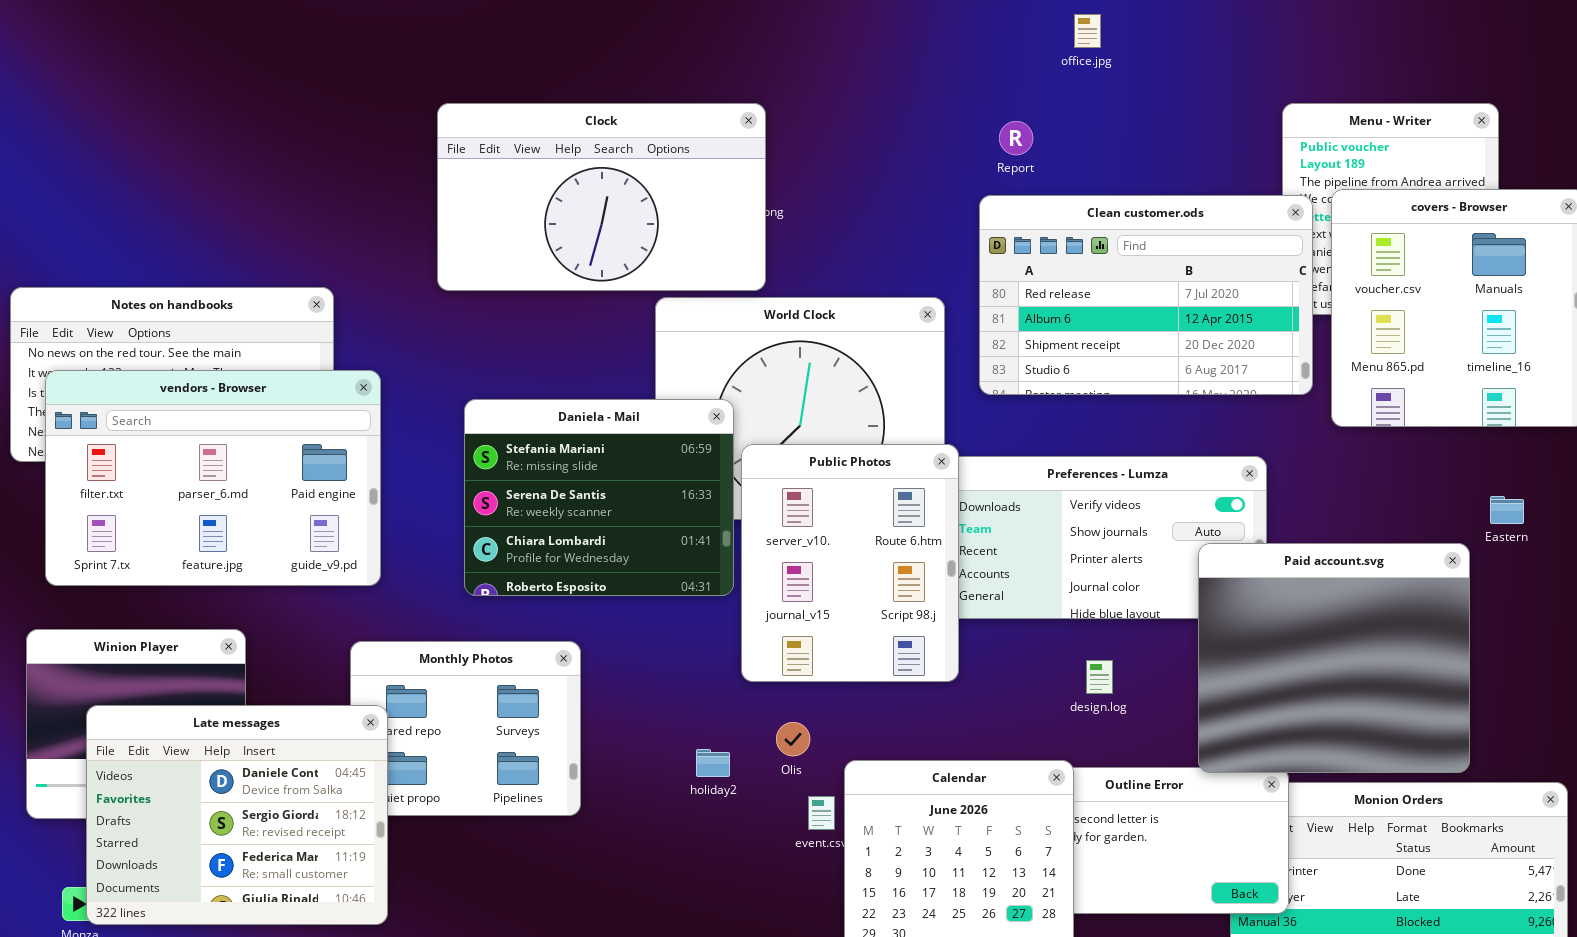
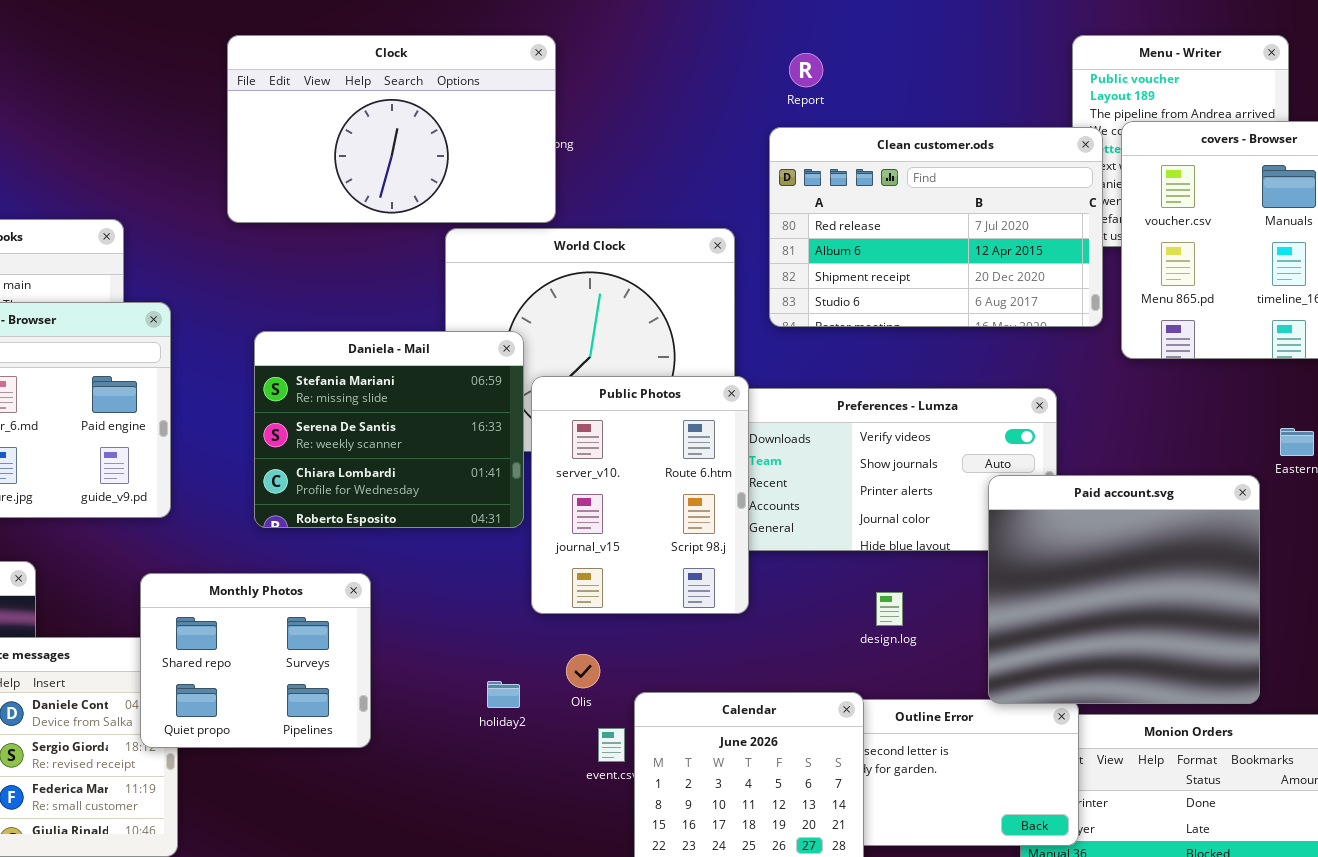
Monthly Photos: [350,641,581,816] -> [140,573,371,748], raised

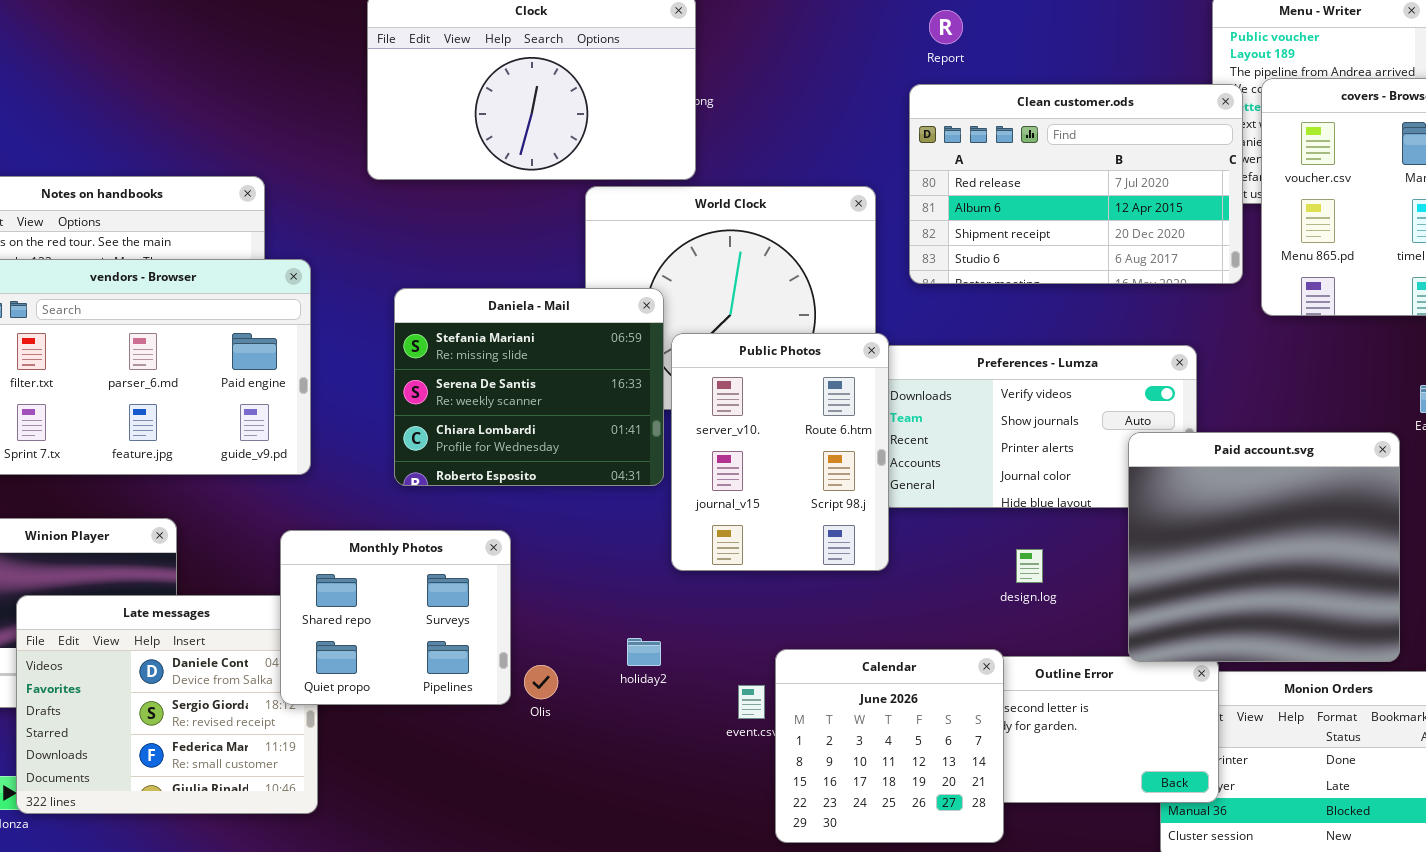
Olis: [566,654,600,688] -> [524,665,558,699], moved

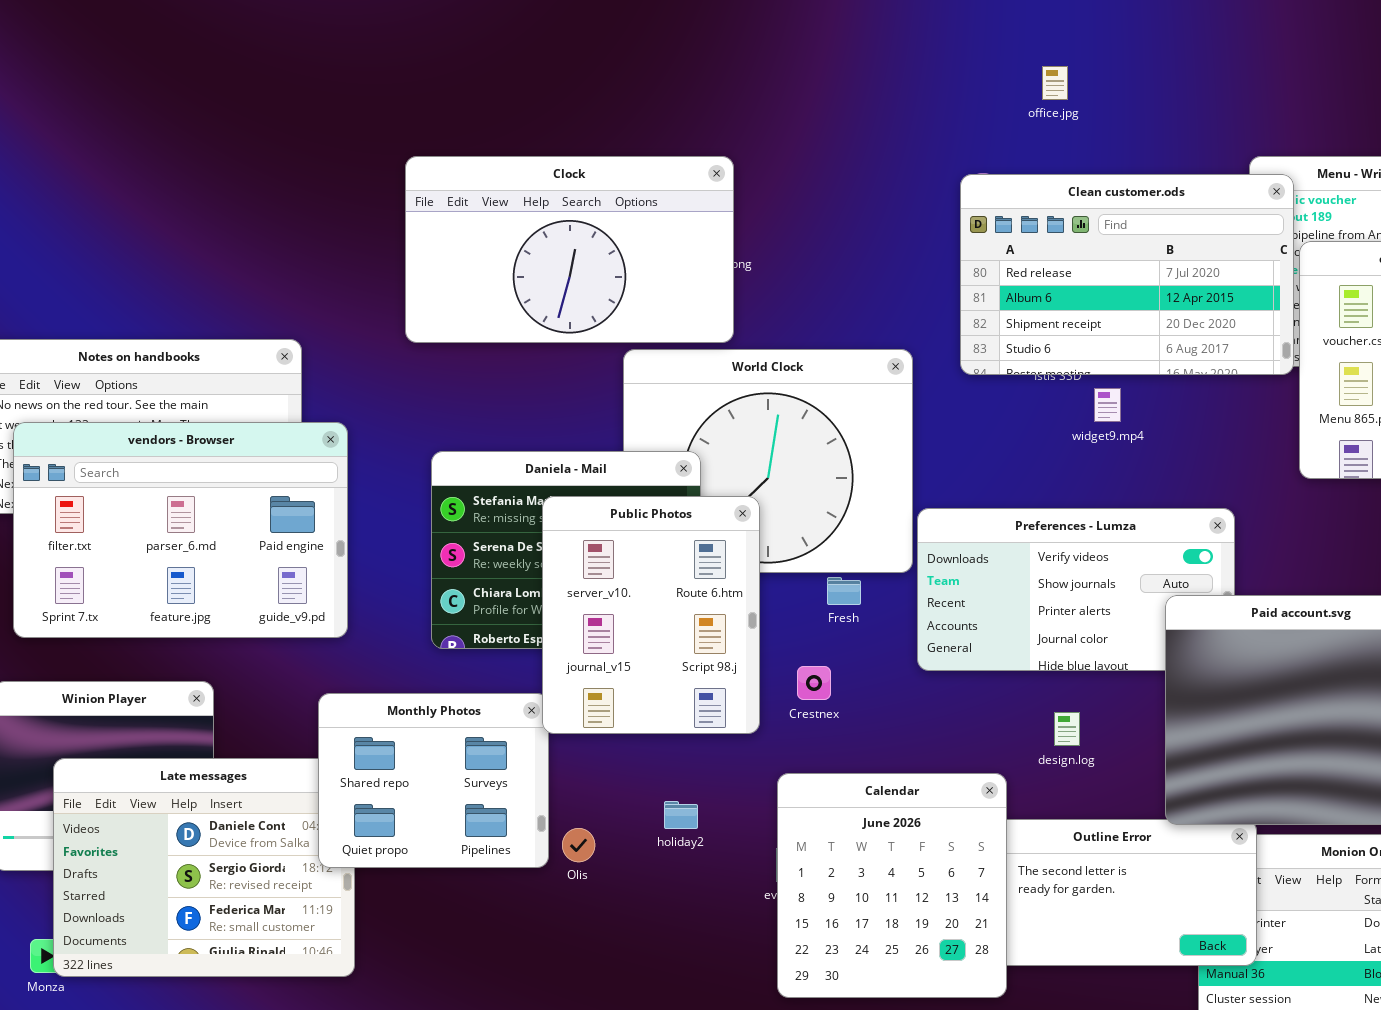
Clean customer.ods: [909,84,1243,284] -> [960,174,1294,375], moved
Public Photos: [671,333,889,571] -> [542,496,760,734], moved
Calendar: [775,649,1004,843] -> [777,773,1007,998], moved, resized

